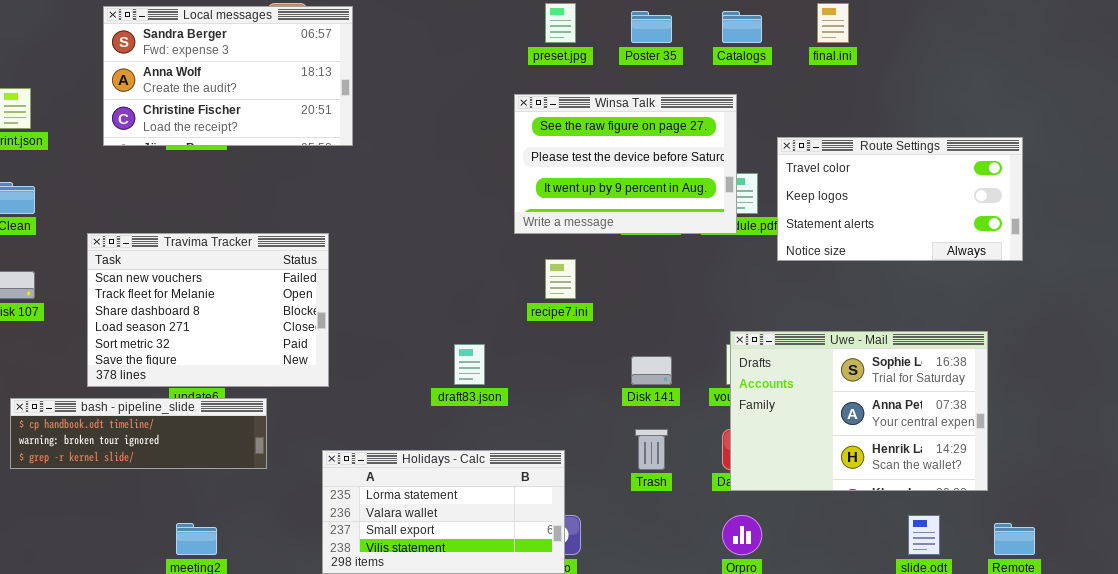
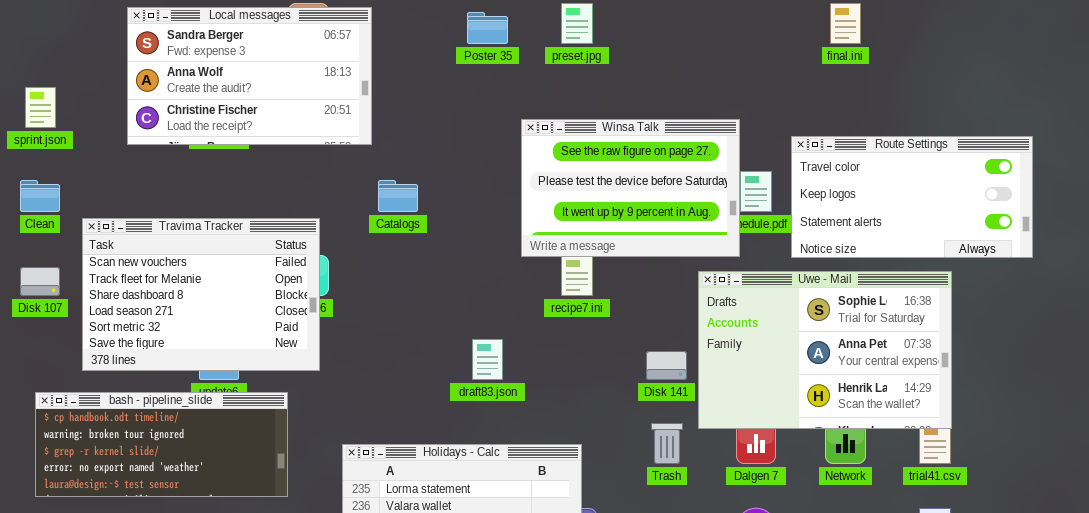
Poster 35: [631,11,672,43] -> [467,12,508,44], moved
Catalogs: [722,11,762,43] -> [378,180,418,212], moved
Winsa Talk: [514,94,737,234] -> [521,119,740,257], moved
Travima Tracker: [87,233,329,387] -> [82,218,320,371], moved
Uwe - Mail: [730,331,988,491] -> [698,271,952,429], moved
bash - pipeline_slide: [10,398,267,469] -> [35,392,288,497], resized

